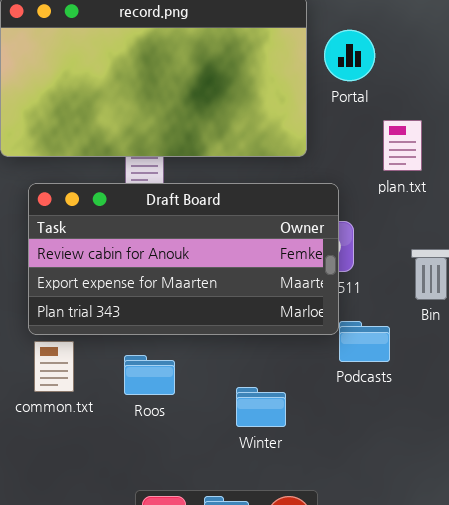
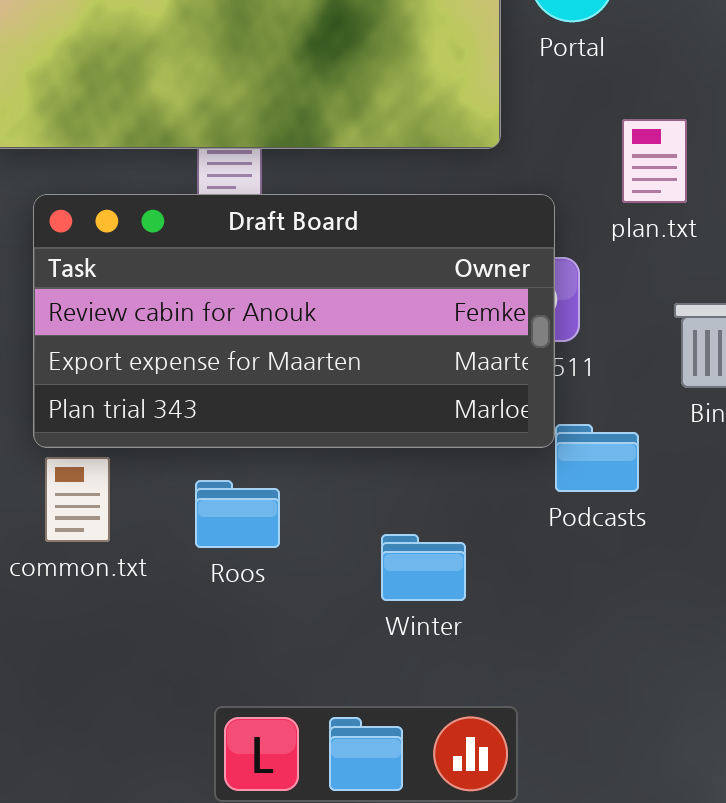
plan.txt: [383,120,422,171] -> [622,119,687,203], moved

